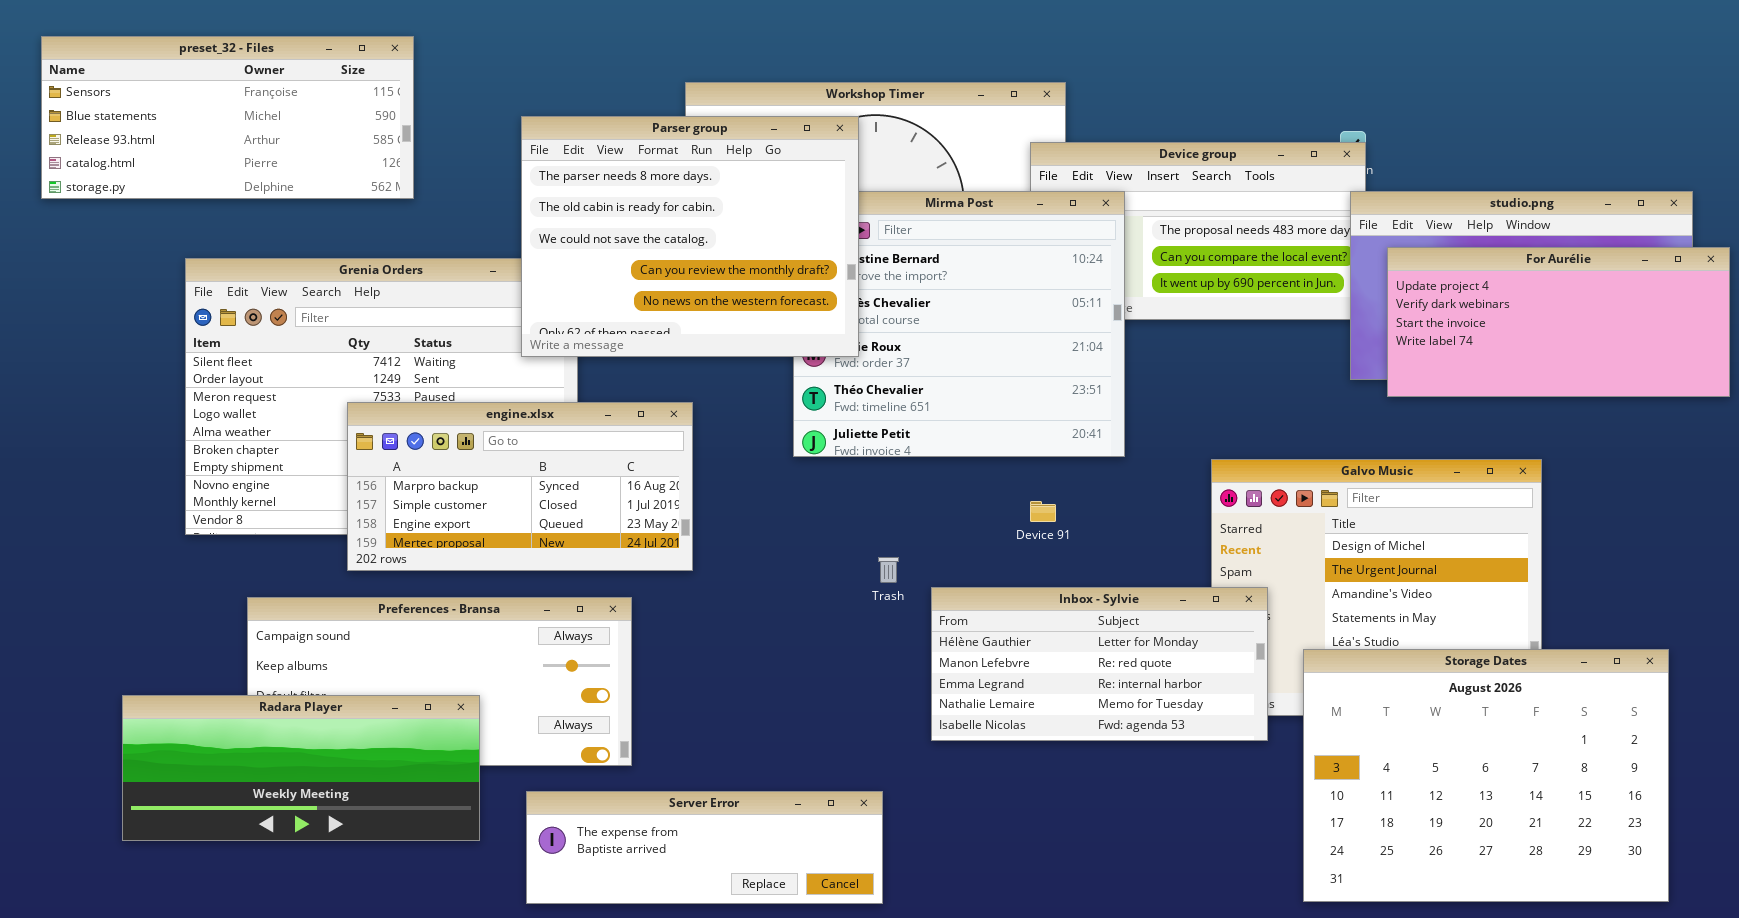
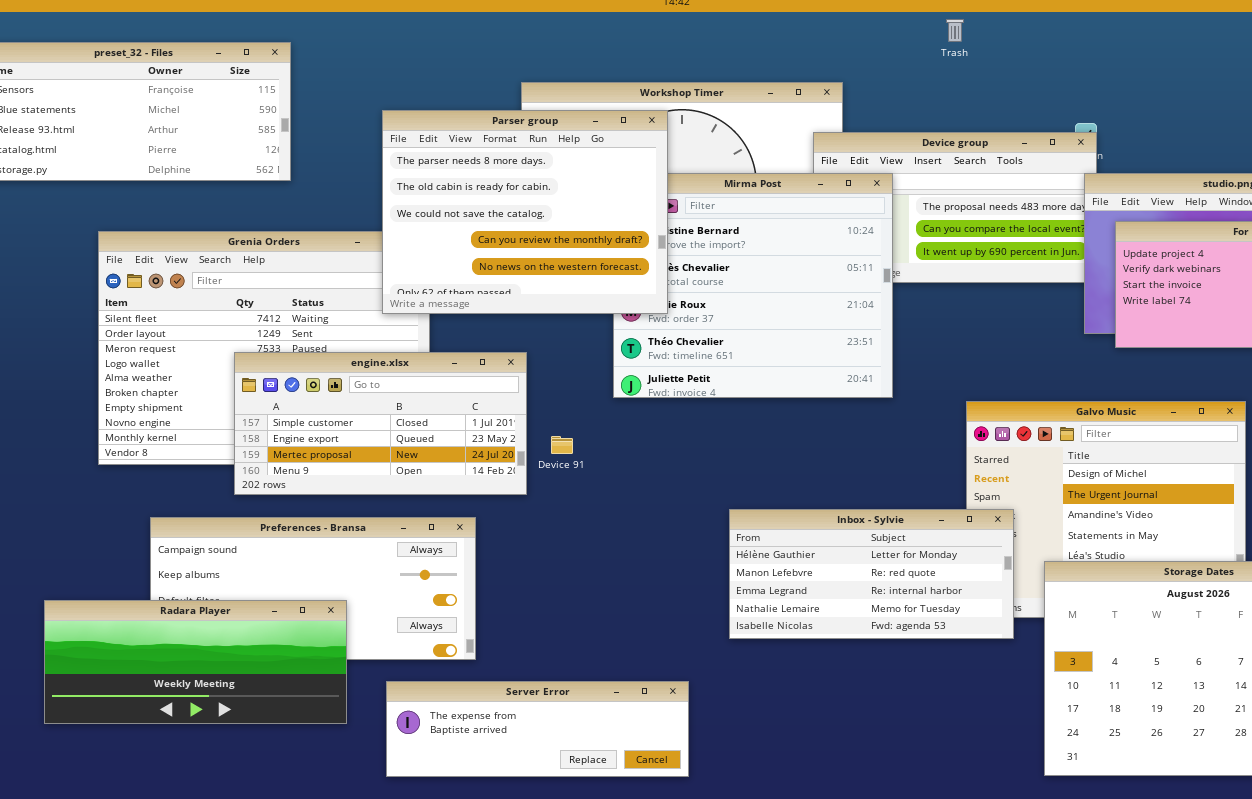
engine.xlsx: [347,402,693,571] -> [234,352,527,495], scrolled down 1 row
Device 91: [1030,501,1056,522] -> [551,436,573,454], moved
Trash: [878,557,899,583] -> [946,19,964,42], moved

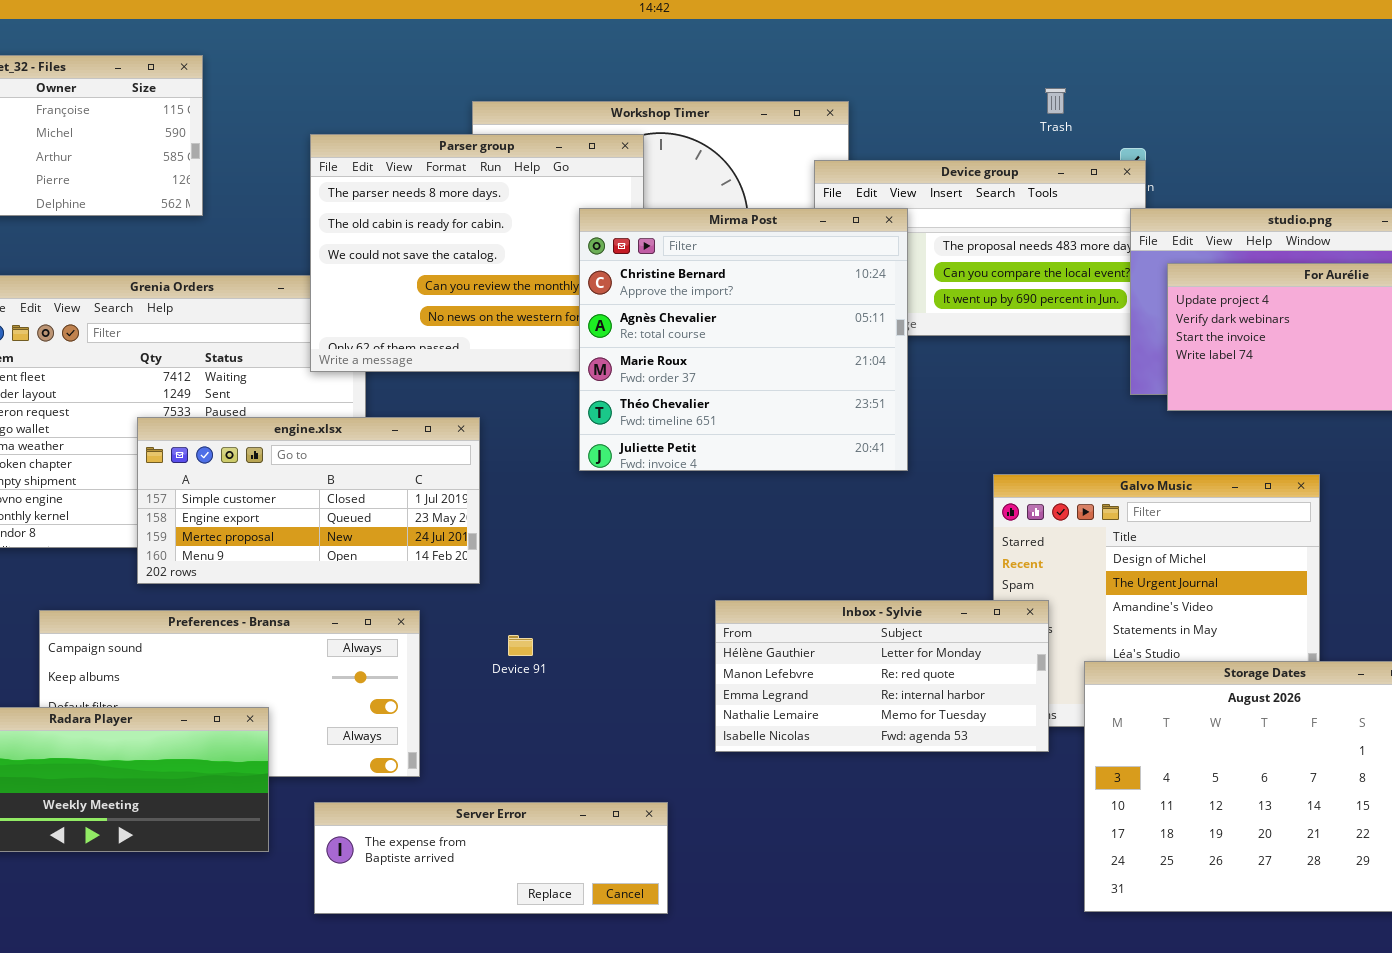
Trash: [946,19,964,42] -> [1045,88,1066,114], moved
Mirma Post: [613,173,893,398] -> [579,208,908,471], raised
Device 91: [551,436,573,454] -> [508,635,533,656], moved

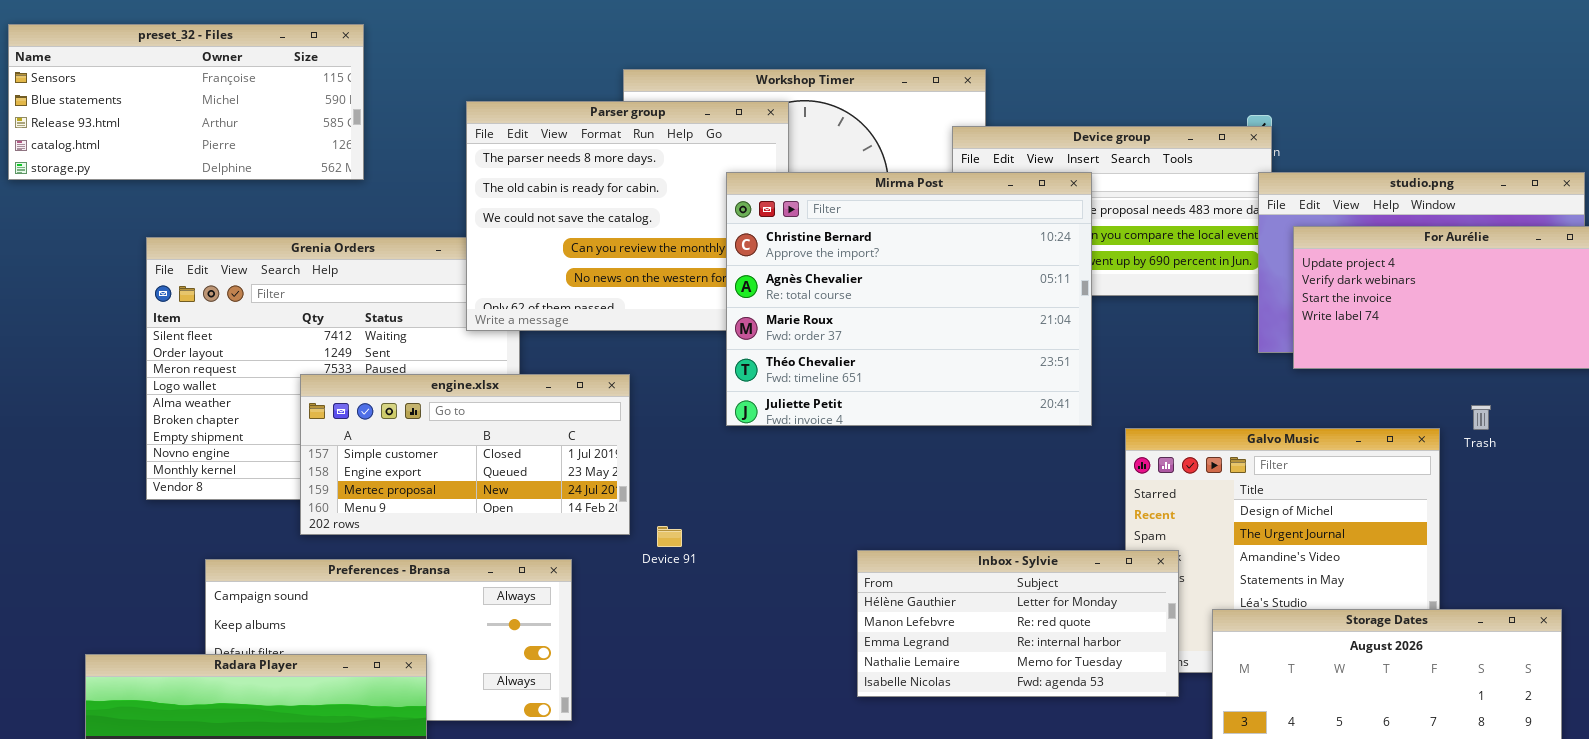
Trash: [1045,88,1066,114] -> [1471,405,1491,430], moved
Mirma Post: [579,208,908,471] -> [726,172,1092,426], resized
Device 91: [508,635,533,656] -> [657,526,682,547], moved

